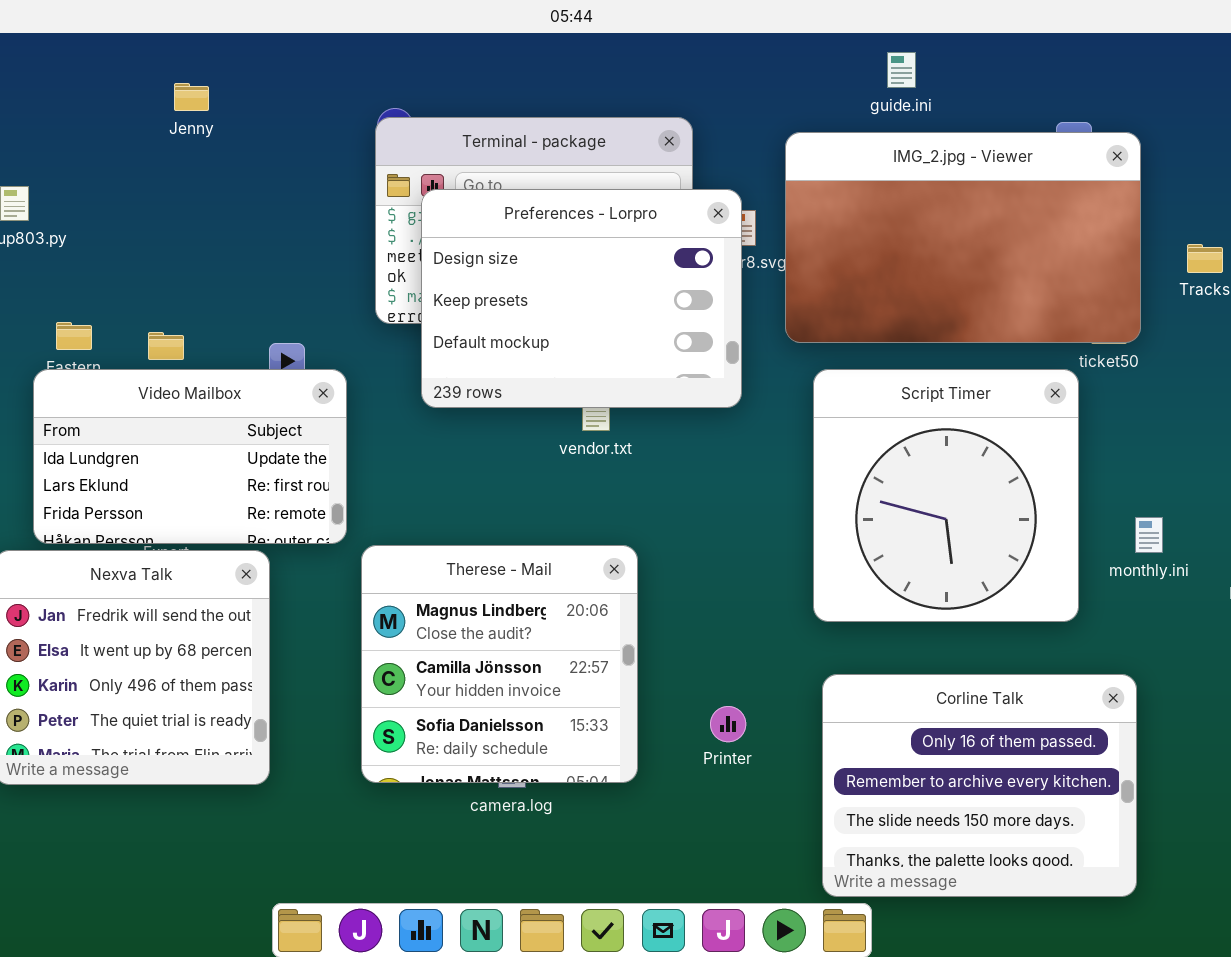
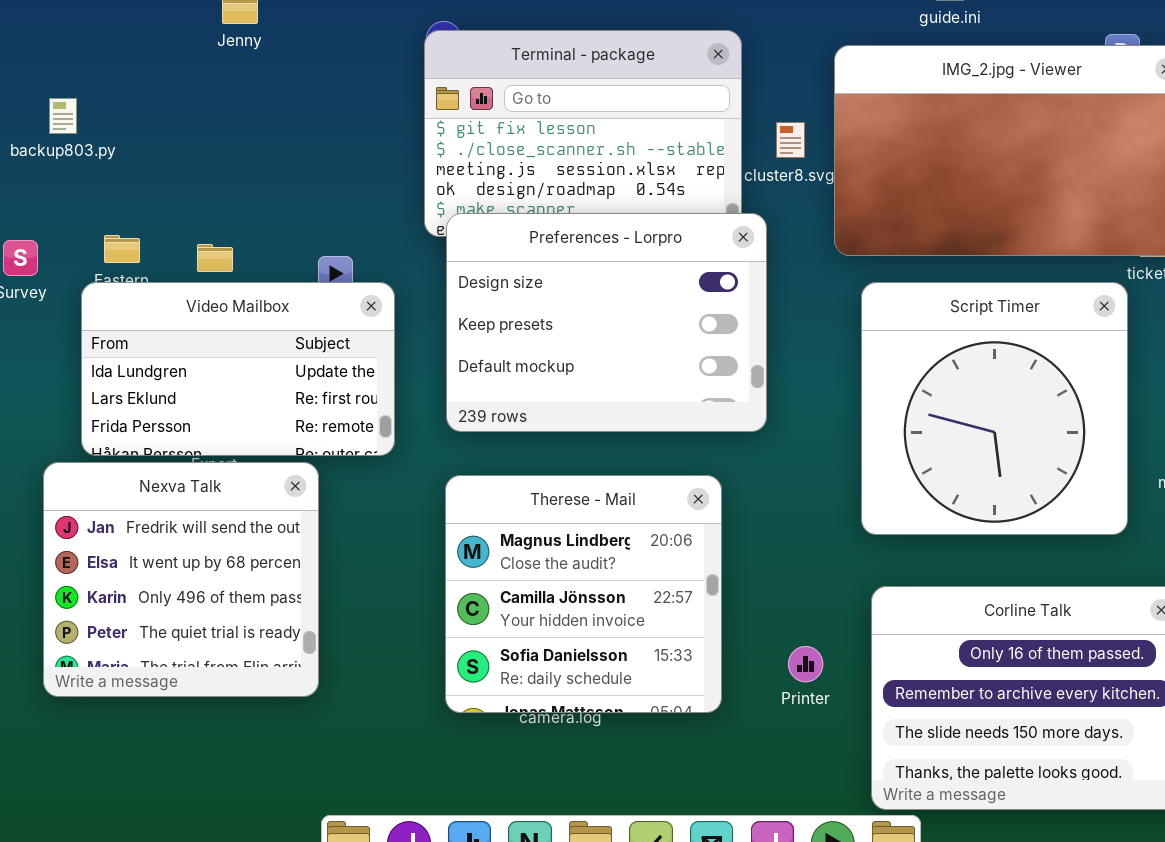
Preferences - Lorpro: [421,189,742,408] -> [446,213,767,432], moved
Therese - Mail: [361,545,638,783] -> [445,475,722,713], moved
Printer: [710,706,746,742] -> [788,646,823,682], moved

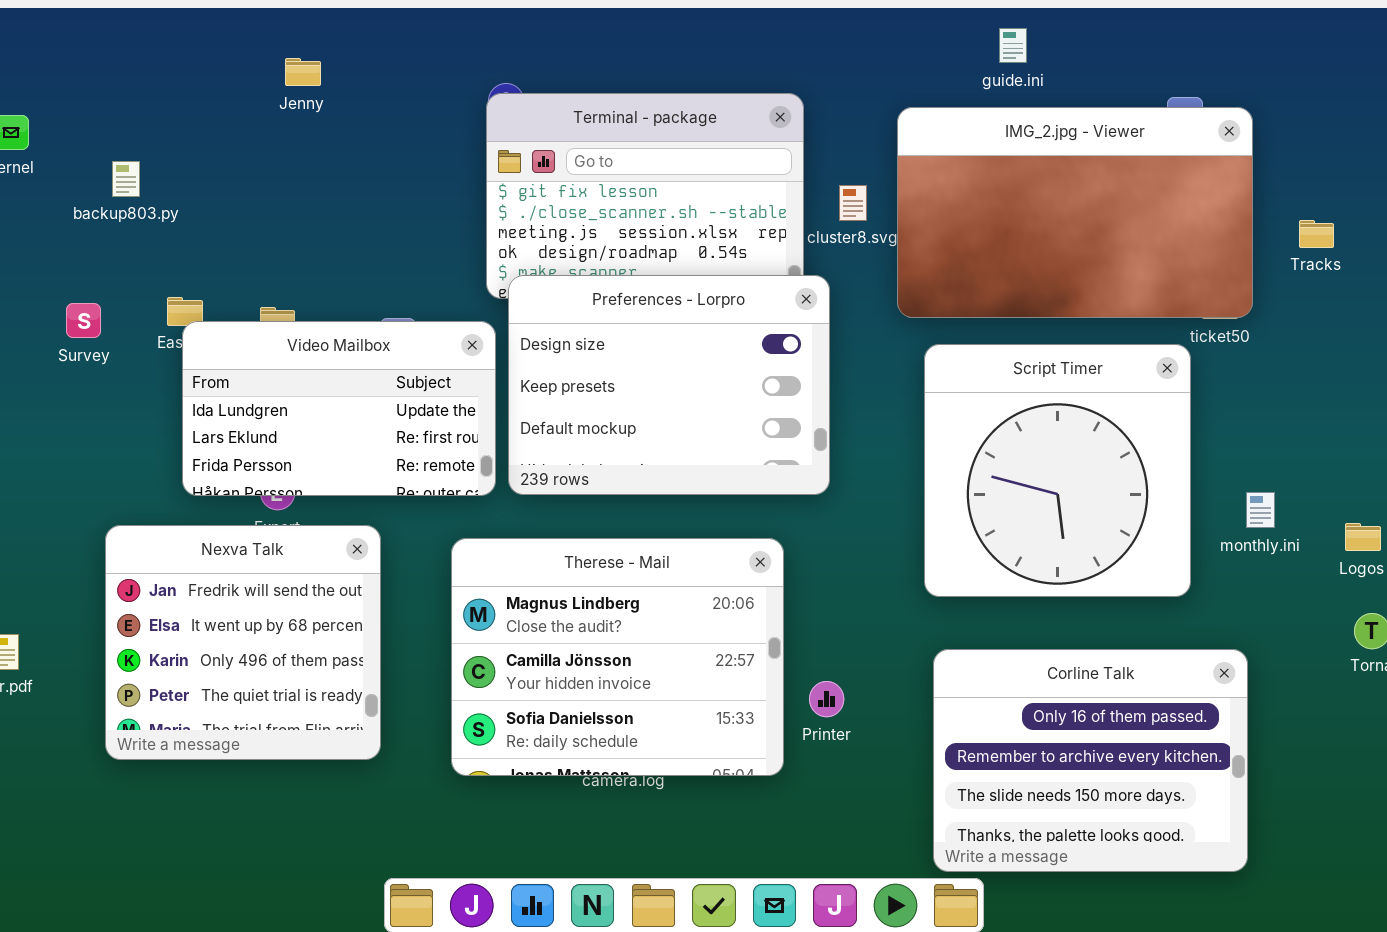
Video Mailbox: [81,282,395,456] -> [182,321,496,496], moved
Therese - Mail: [445,475,722,713] -> [451,538,784,776], resized
Printer: [788,646,823,682] -> [809,681,844,717], moved

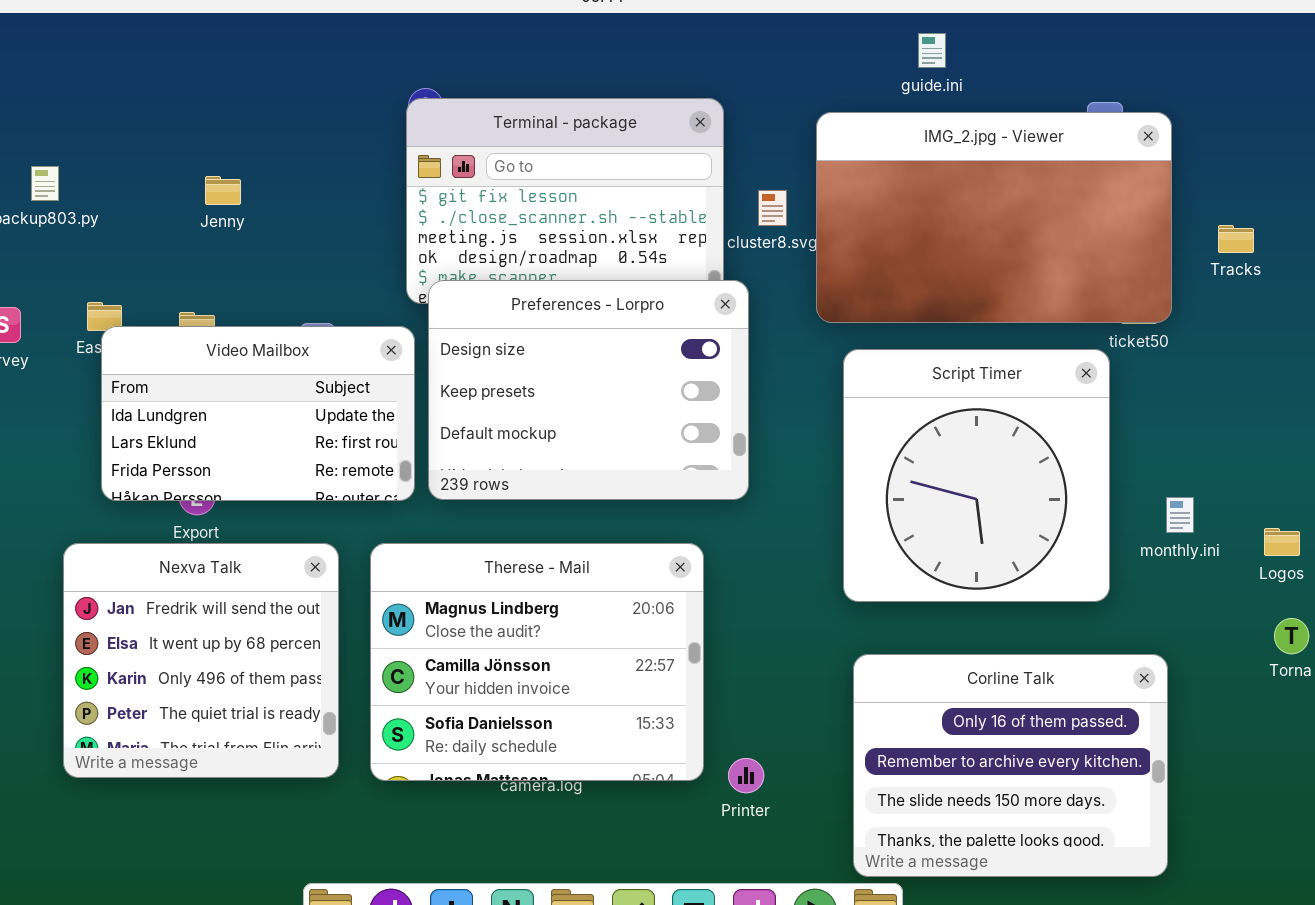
Jenny: [285,58,321,86] -> [205,176,241,205], moved
Nexva Talk: [105,525,381,760] -> [63,543,339,778], moved
Printer: [809,681,844,717] -> [728,758,764,793], moved

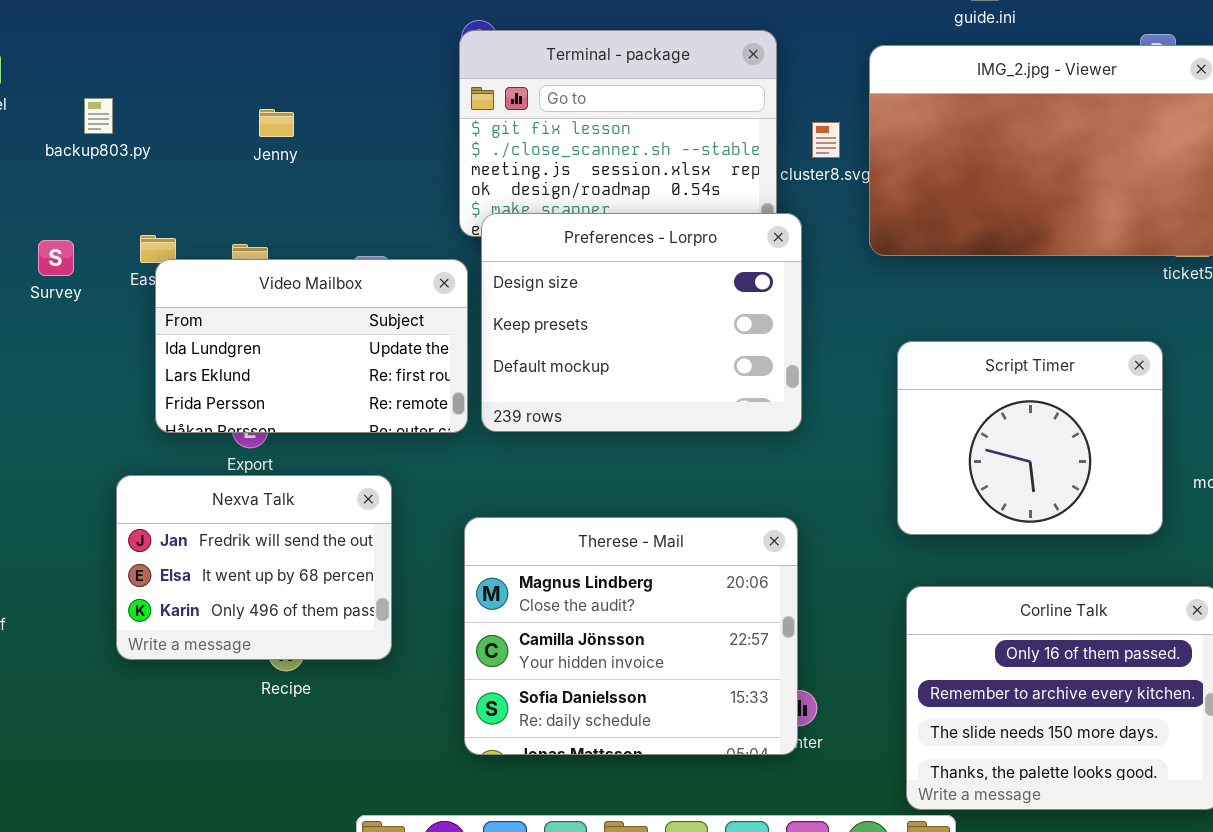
Script Timer: [843,349,1110,602] -> [897,341,1163,535], resized
Nexva Talk: [63,543,339,778] -> [116,475,392,660], resized
Therese - Mail: [370,543,704,781] -> [464,517,798,755], moved

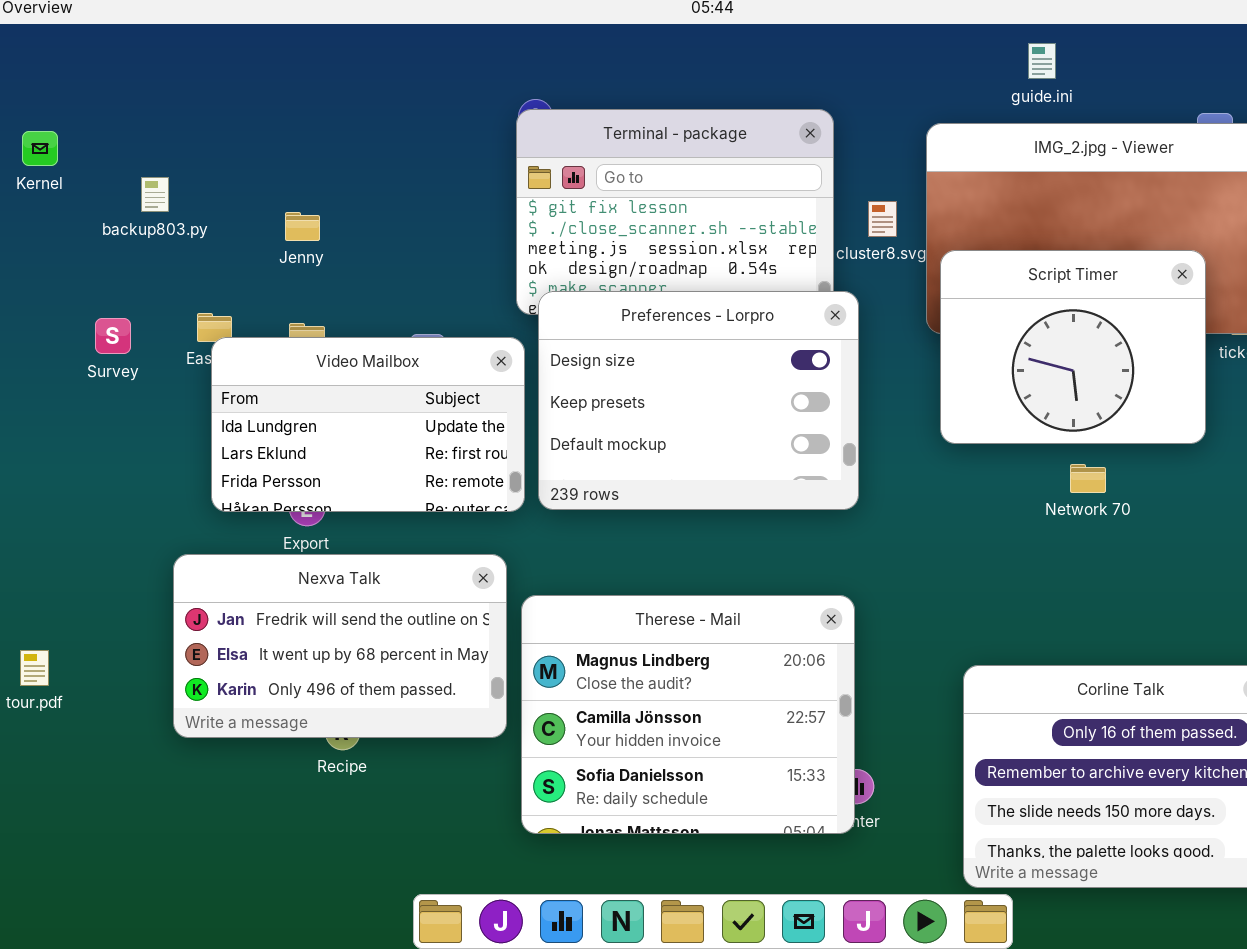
Jenny: [259,109,294,137] -> [285,212,320,241], moved
Script Timer: [897,341,1163,535] -> [940,250,1206,444], moved
Nexva Talk: [116,475,392,660] -> [173,554,507,738], resized

